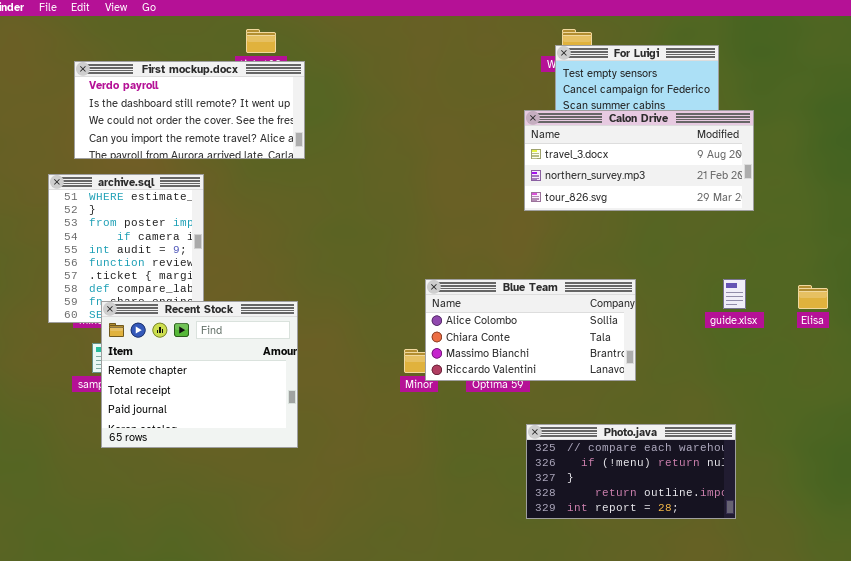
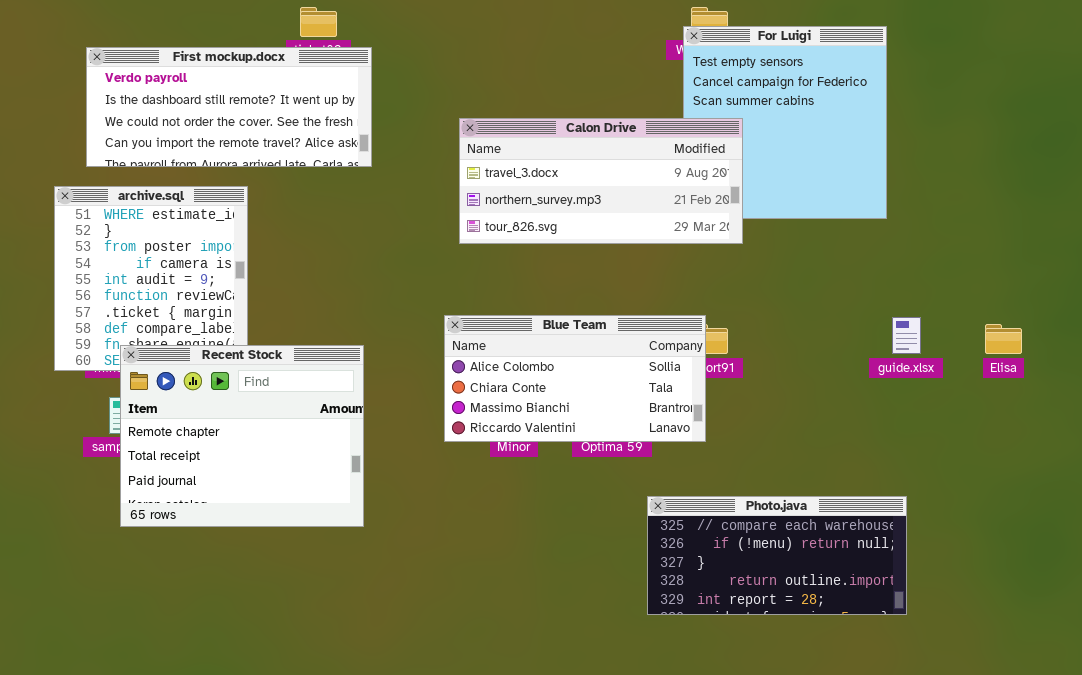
Calon Drive: [524,110,754,211] -> [459,118,743,244], moved
Blue Team: [425,279,636,381] -> [444,315,706,442], moved

